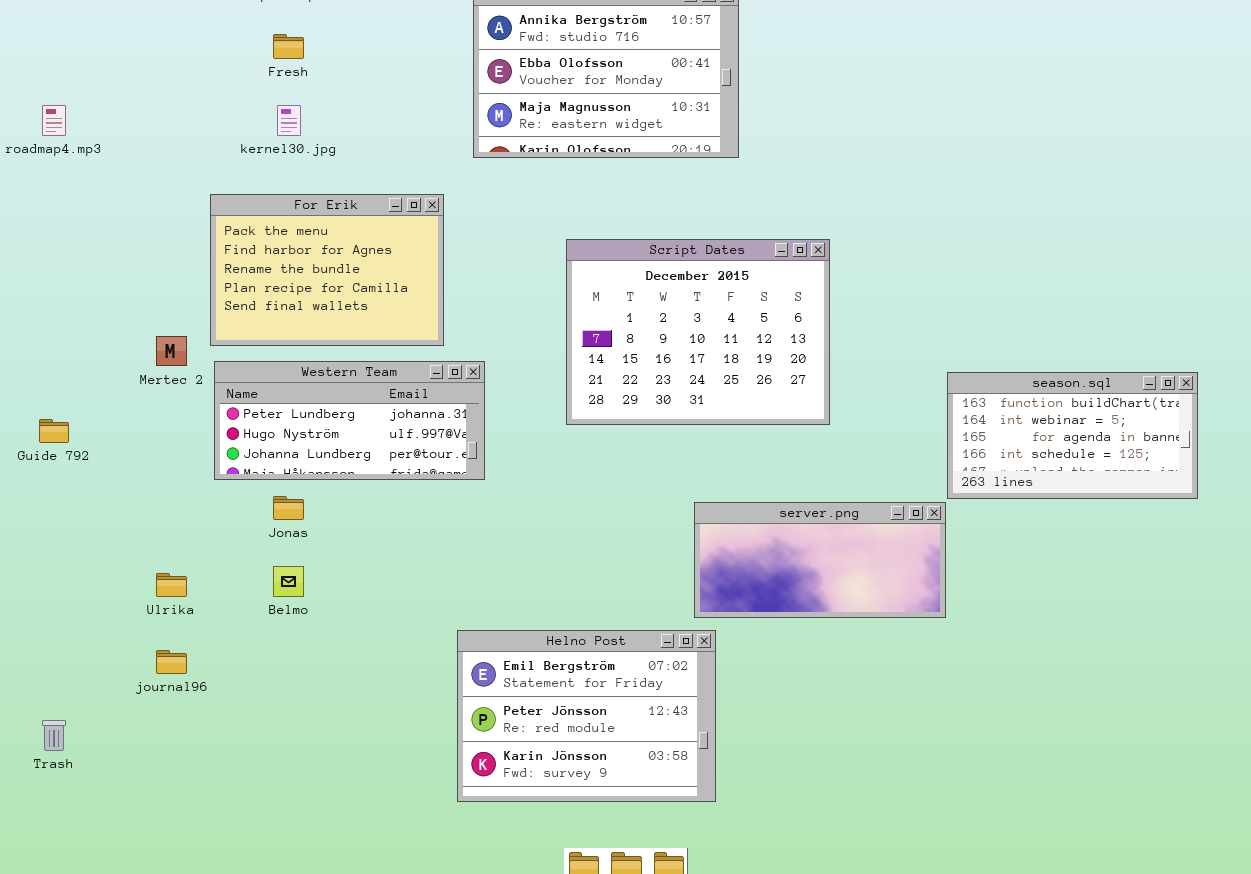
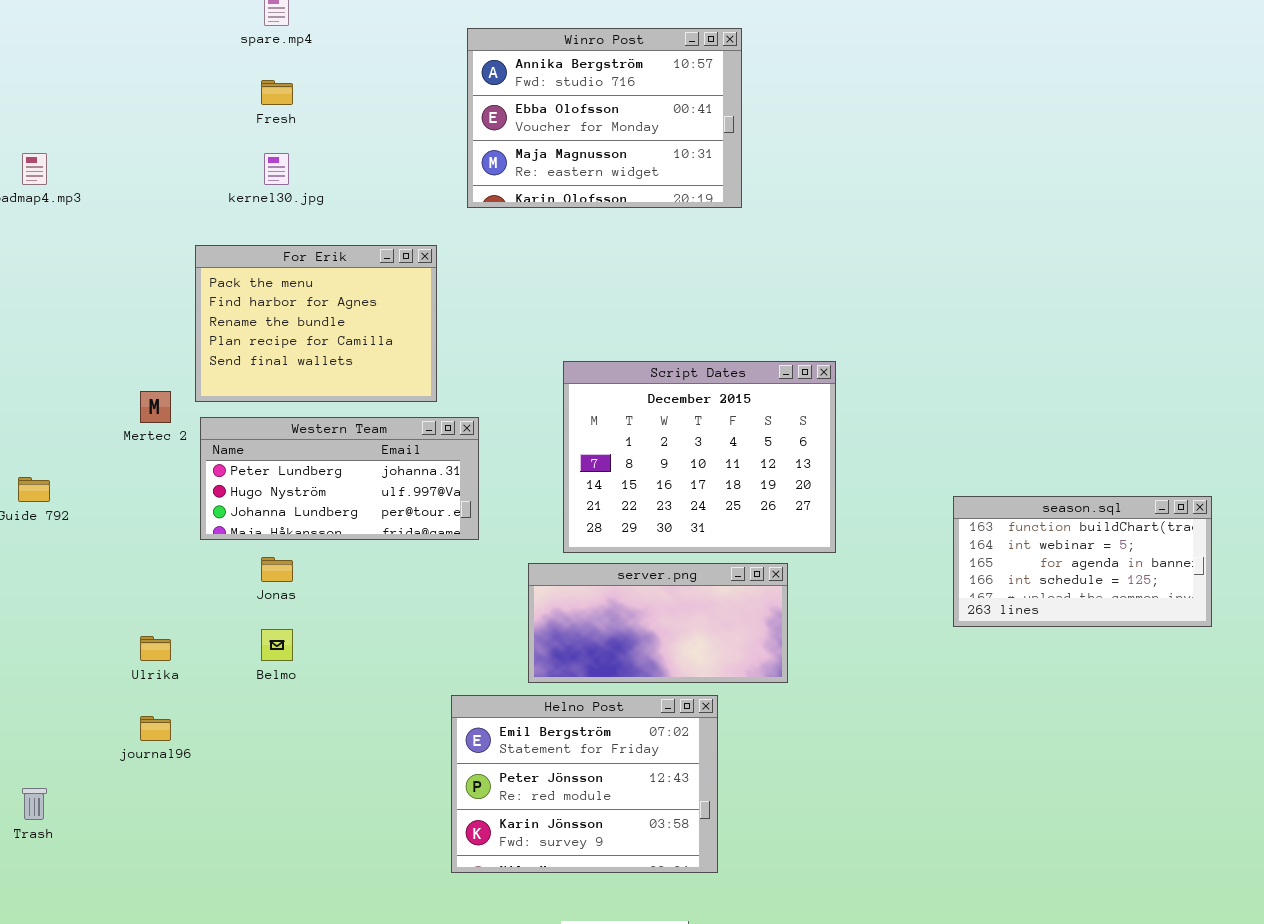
Script Dates: [566,239,830,425] -> [563,361,836,553], moved
season.sql: [947,372,1198,499] -> [953,496,1212,627], moved
server.png: [694,502,946,618] -> [528,563,788,683], moved

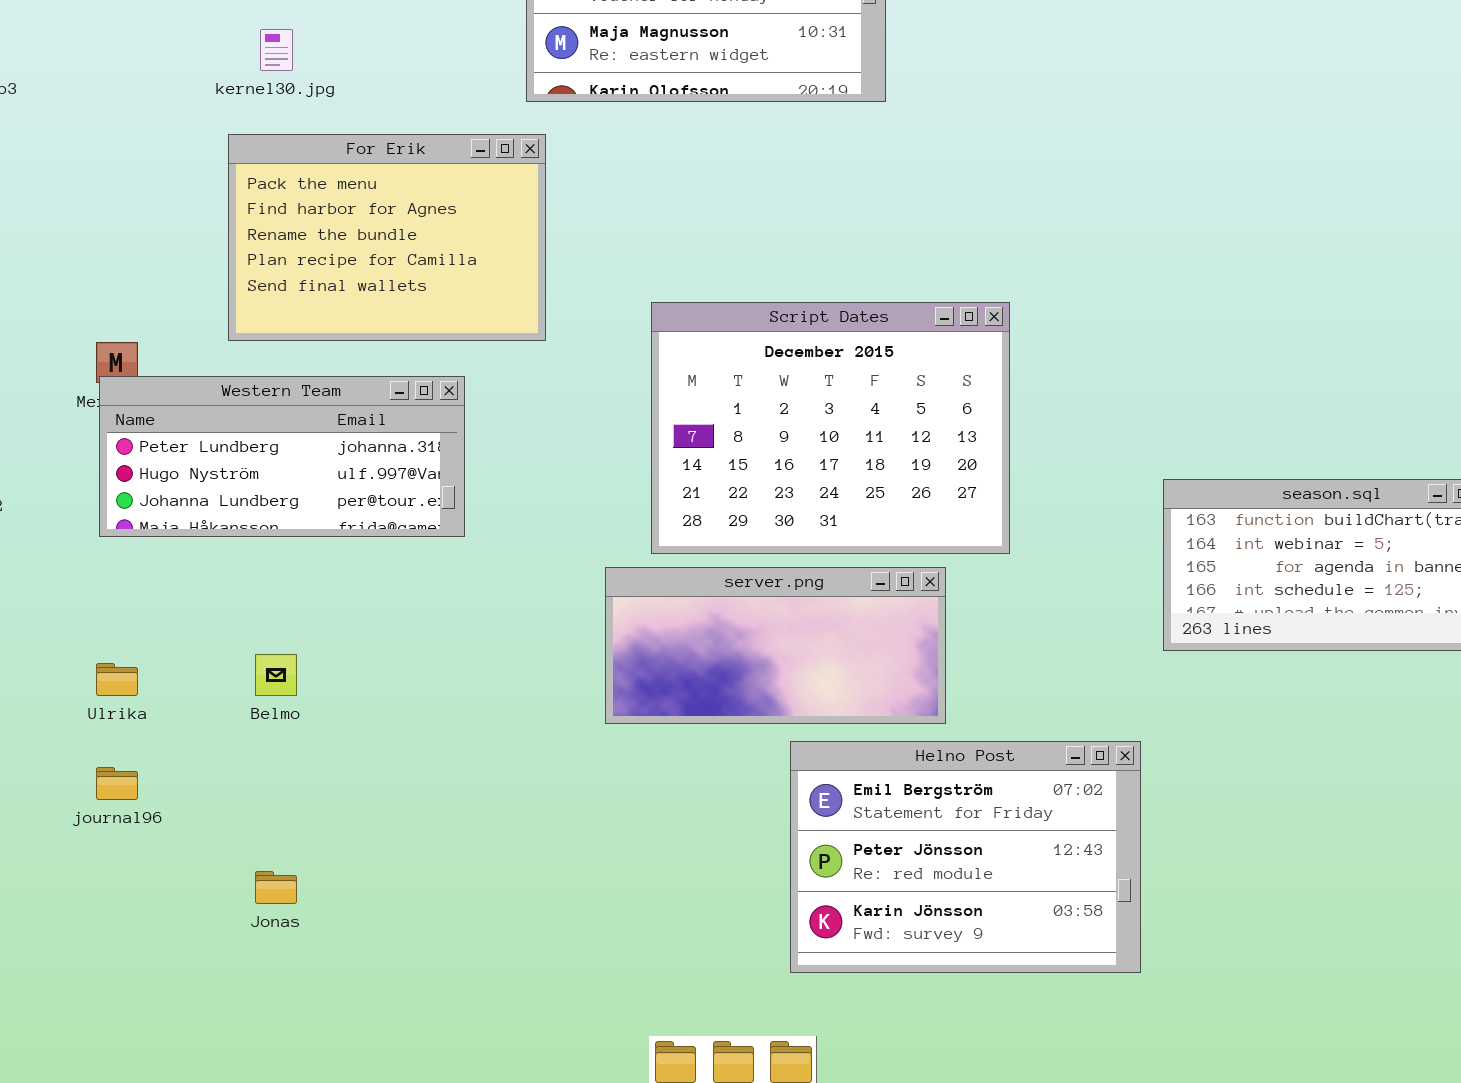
For Erik: [195,245,437,402] -> [228,134,546,341], moved
Western Team: [200,417,479,540] -> [99,376,465,537], moved
Jonas: [261,557,293,582] -> [255,871,297,904], moved
Helno Post: [451,695,718,873] -> [790,741,1141,973], moved

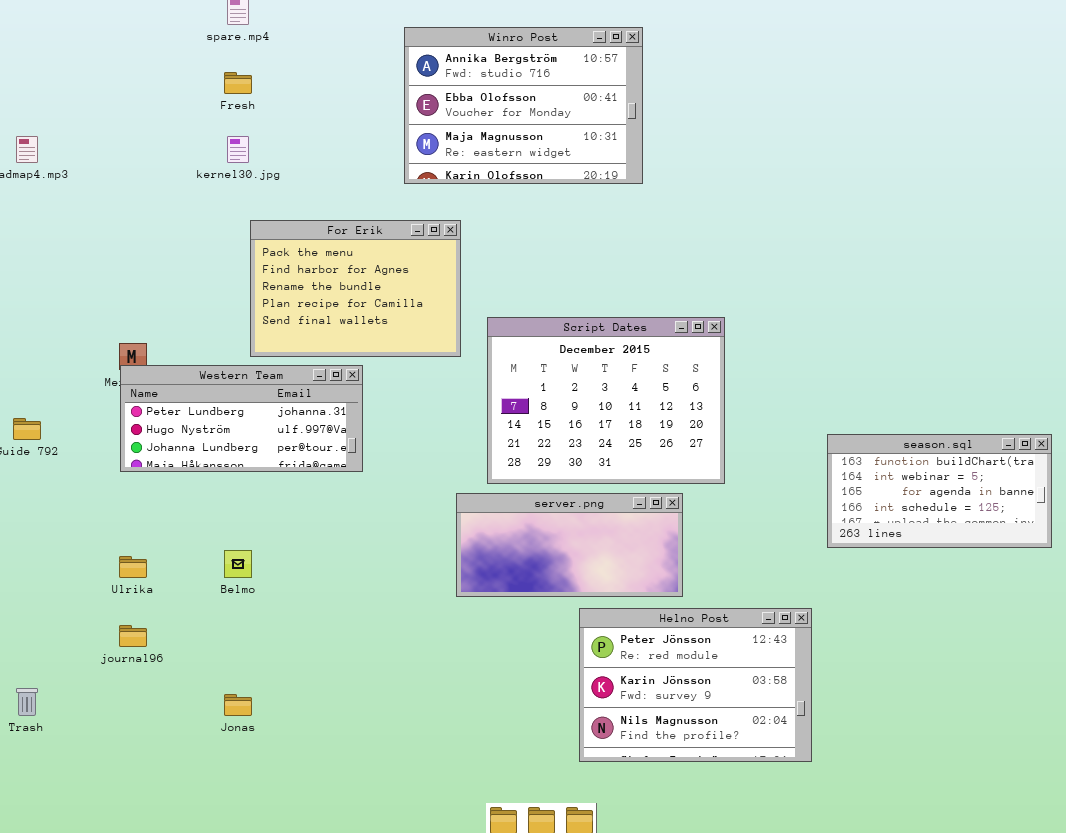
For Erik: [228,134,546,341] -> [250,220,461,357], moved
Helno Post: [790,741,1141,973] -> [579,608,812,762], scrolled down 1 row

